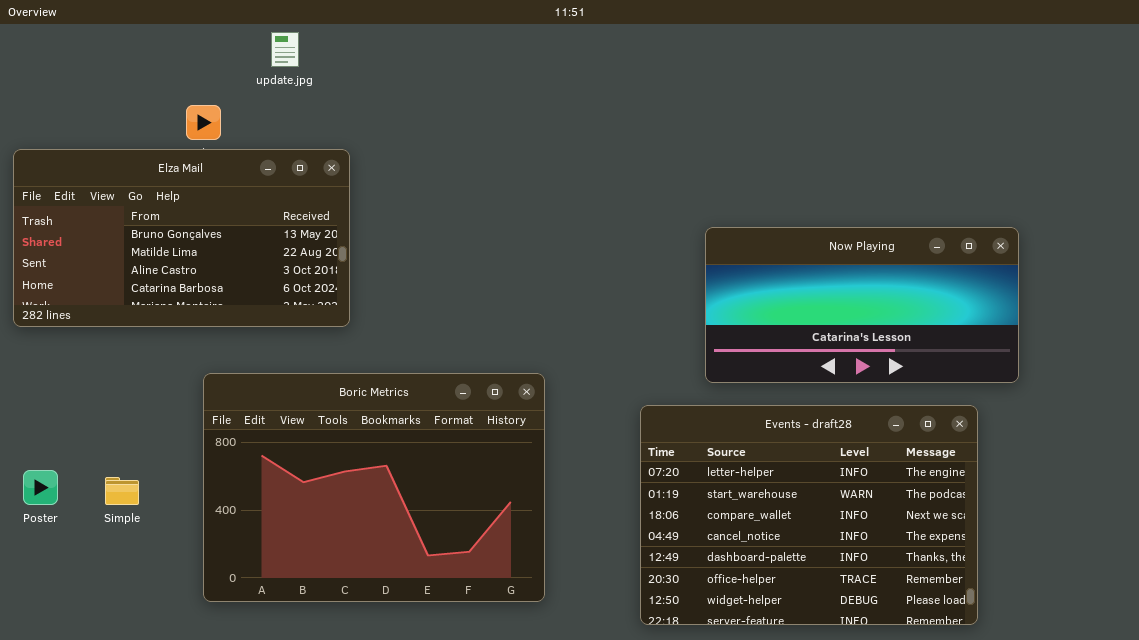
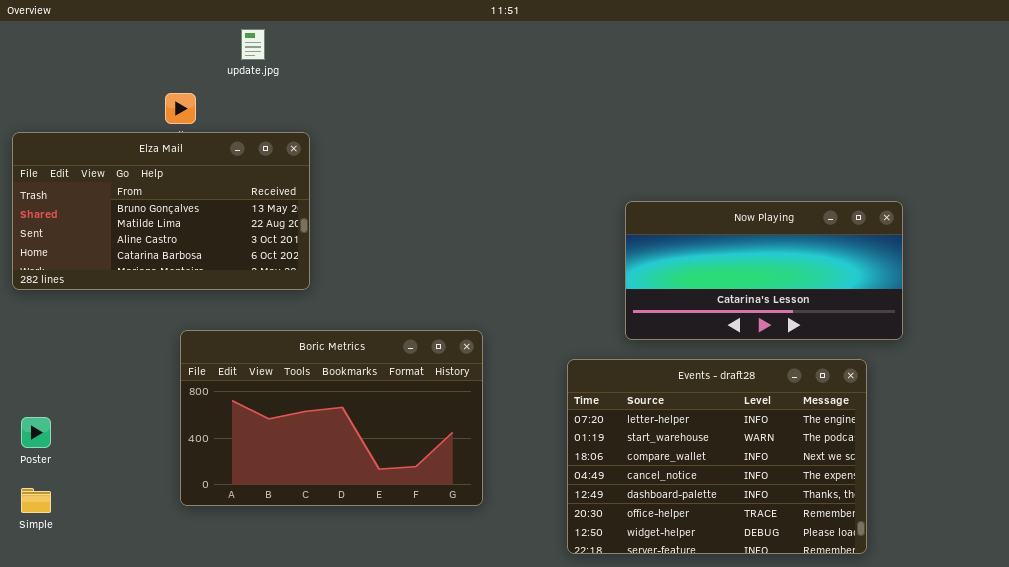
Boric Metrics: [203,373,545,602] -> [180,330,483,506], resized
Simple: [105,477,139,505] -> [21,488,51,513], moved

